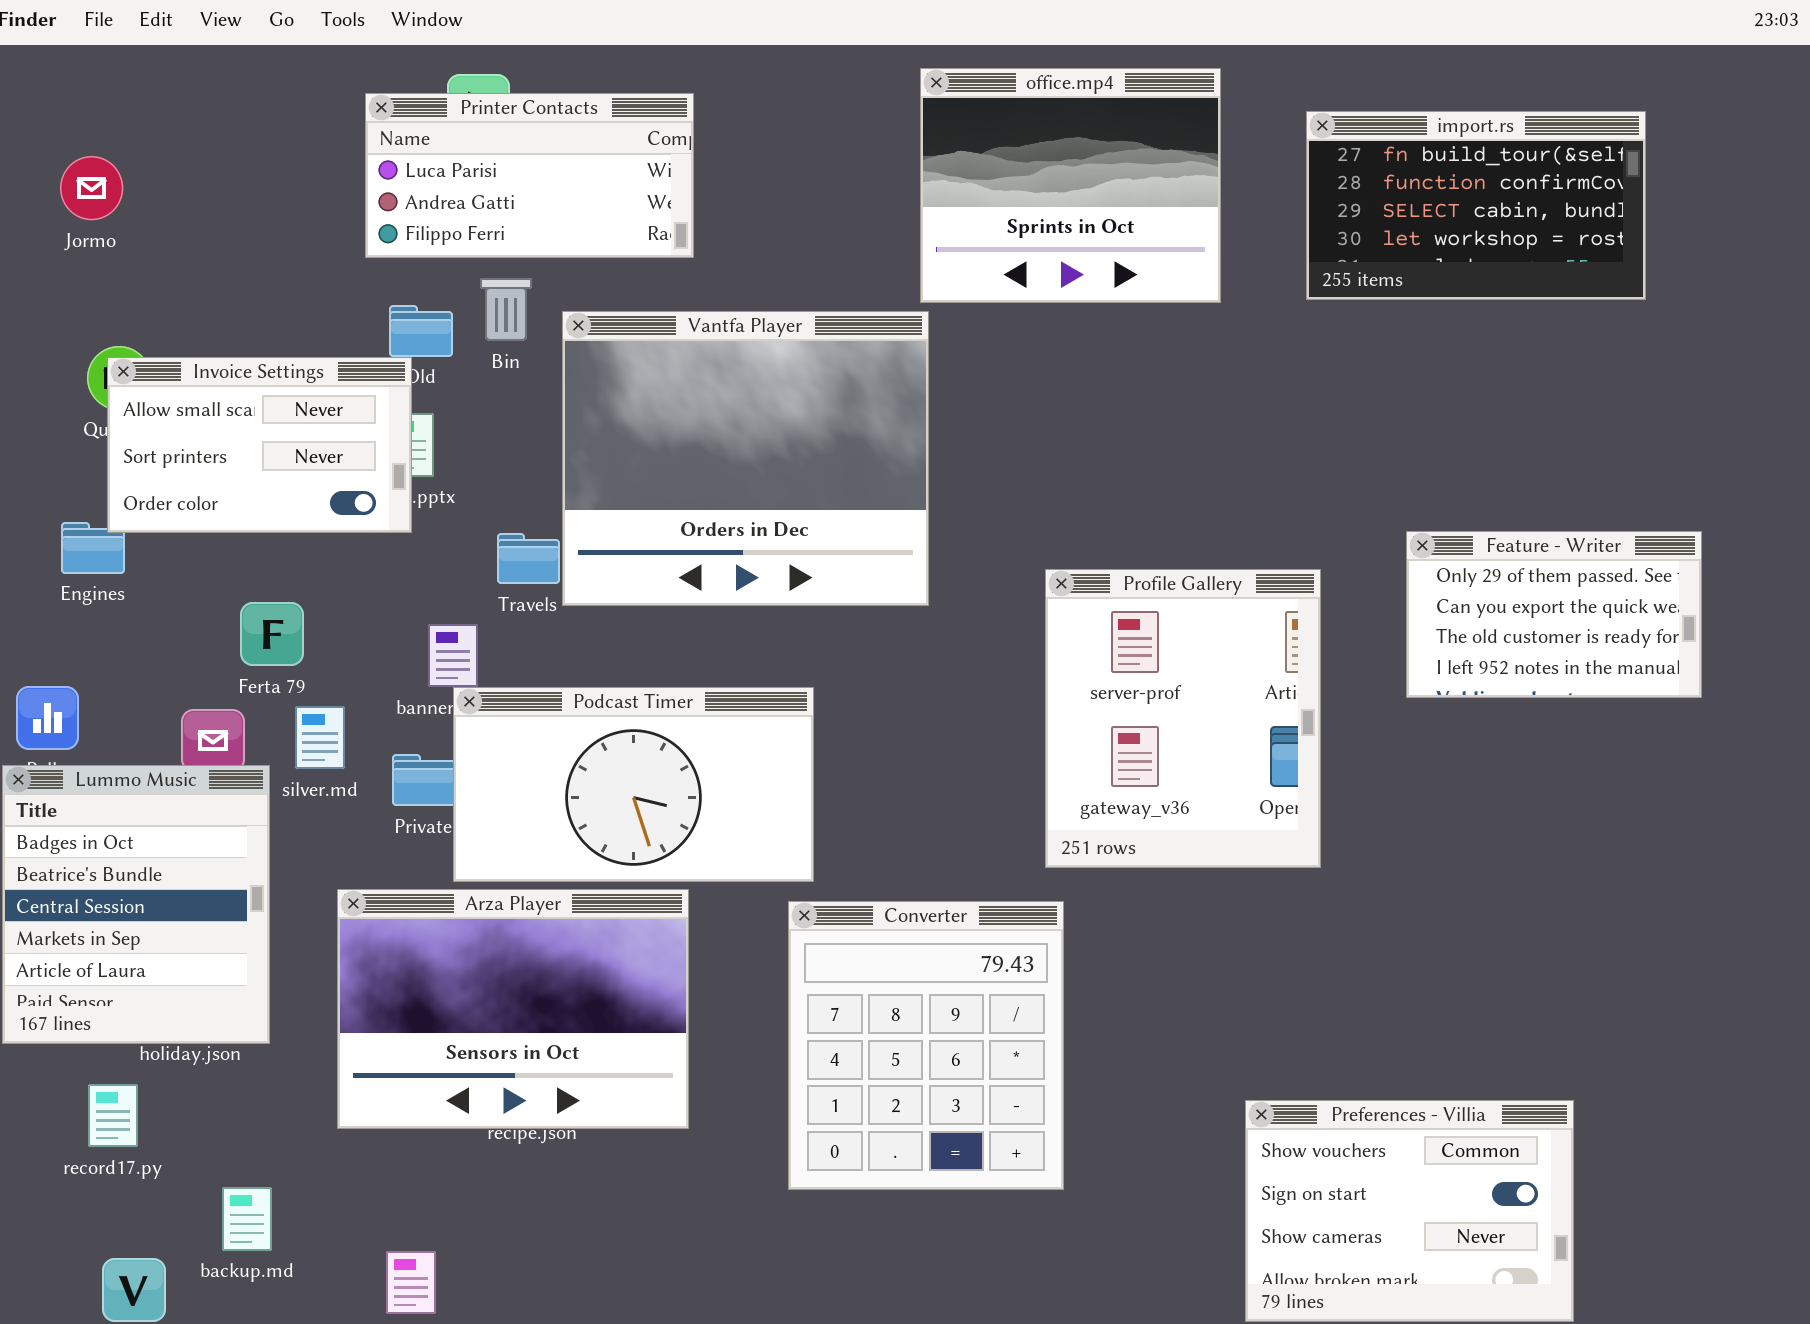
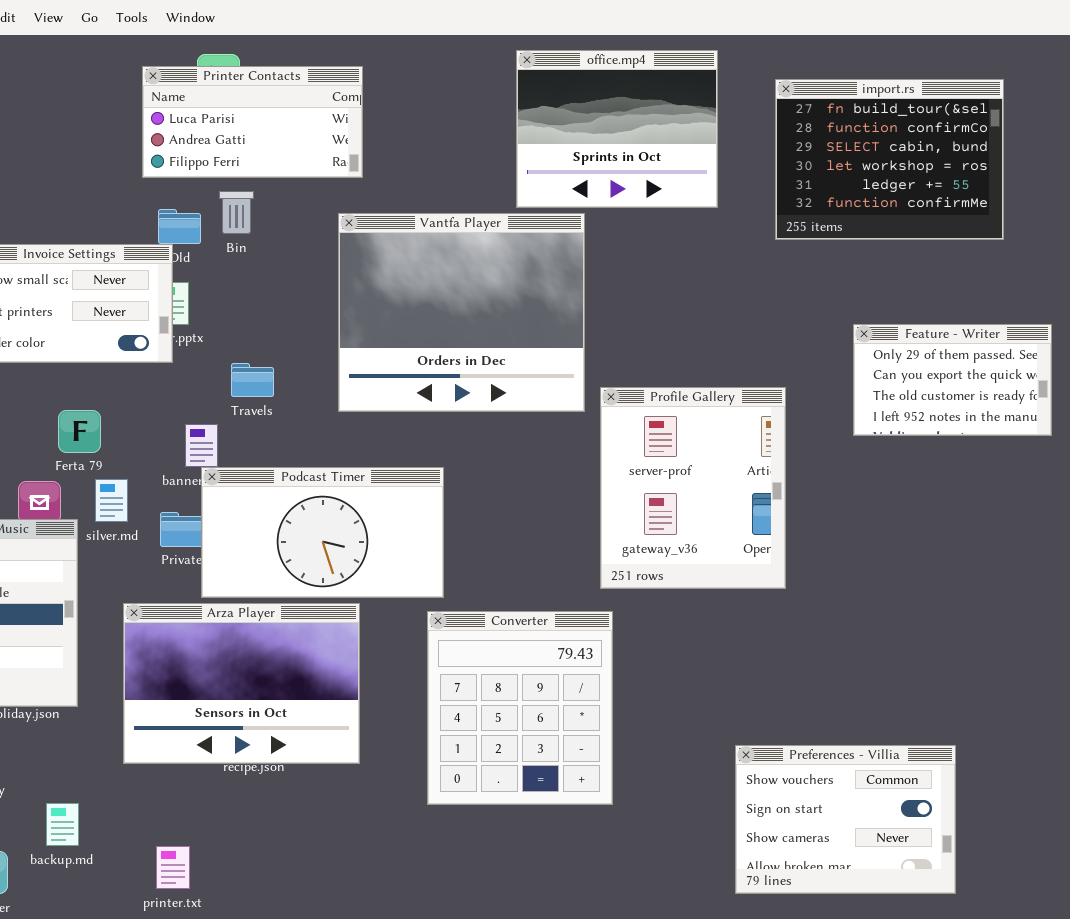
import.rs: [1306,111,1646,300] -> [775,79,1004,240], resized
Vantfa Player: [562,311,929,606] -> [338,213,585,412], moved
Feature - Writer: [1406,531,1702,698] -> [853,324,1052,436], moved

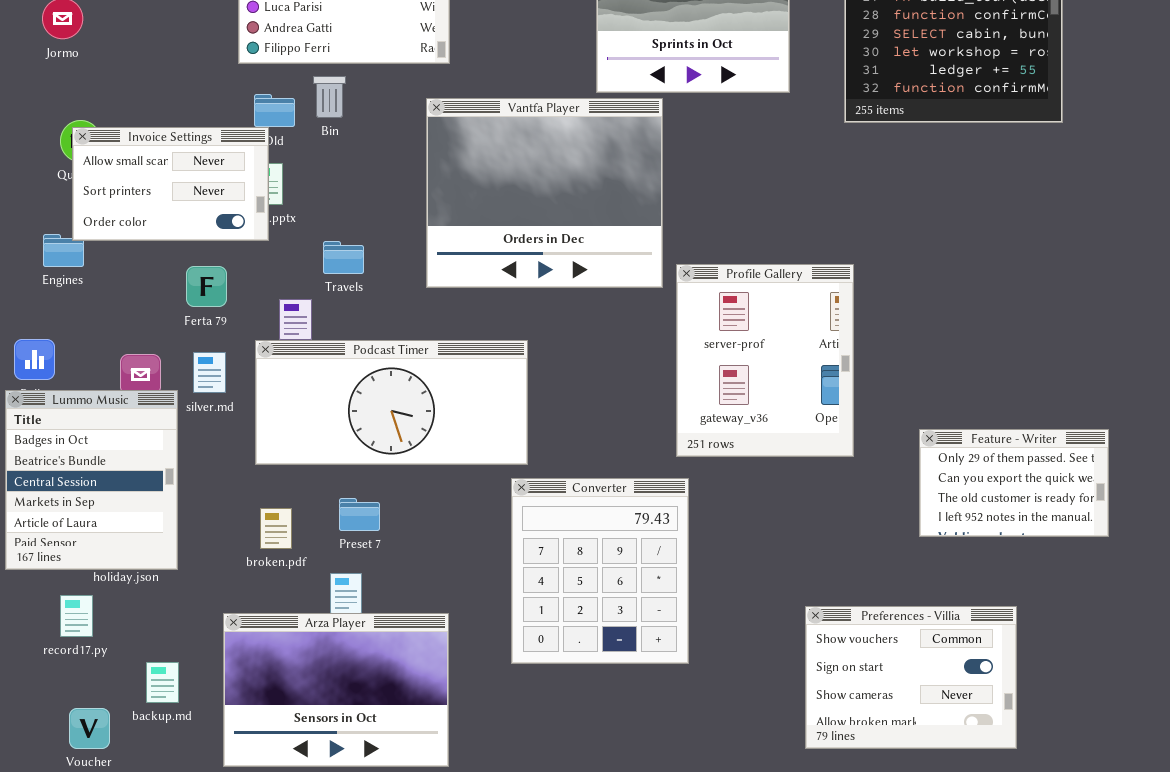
Feature - Writer: [853,324,1052,436] -> [919,429,1109,537], moved
Ferta 79: [58,410,101,453] -> [186,266,227,307], moved
Podcast Timer: [201,467,444,598] -> [255,340,528,465], resized
Arza Player: [123,603,360,764] -> [223,613,449,767], moved

